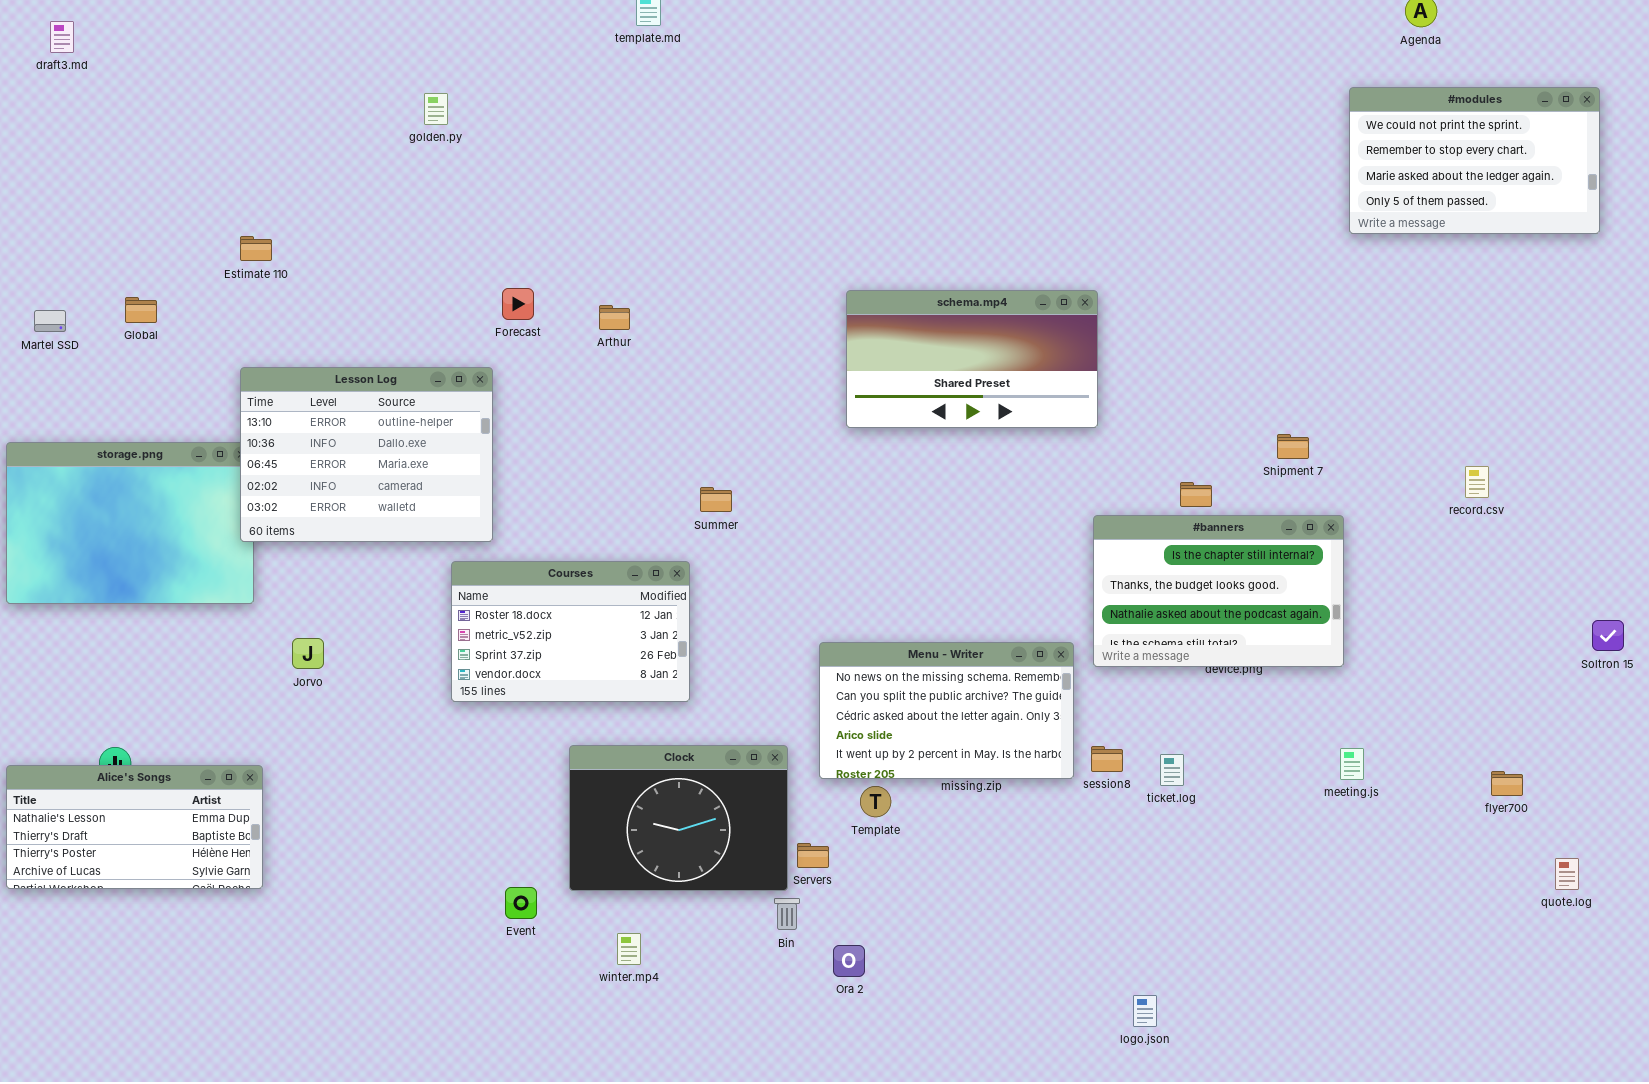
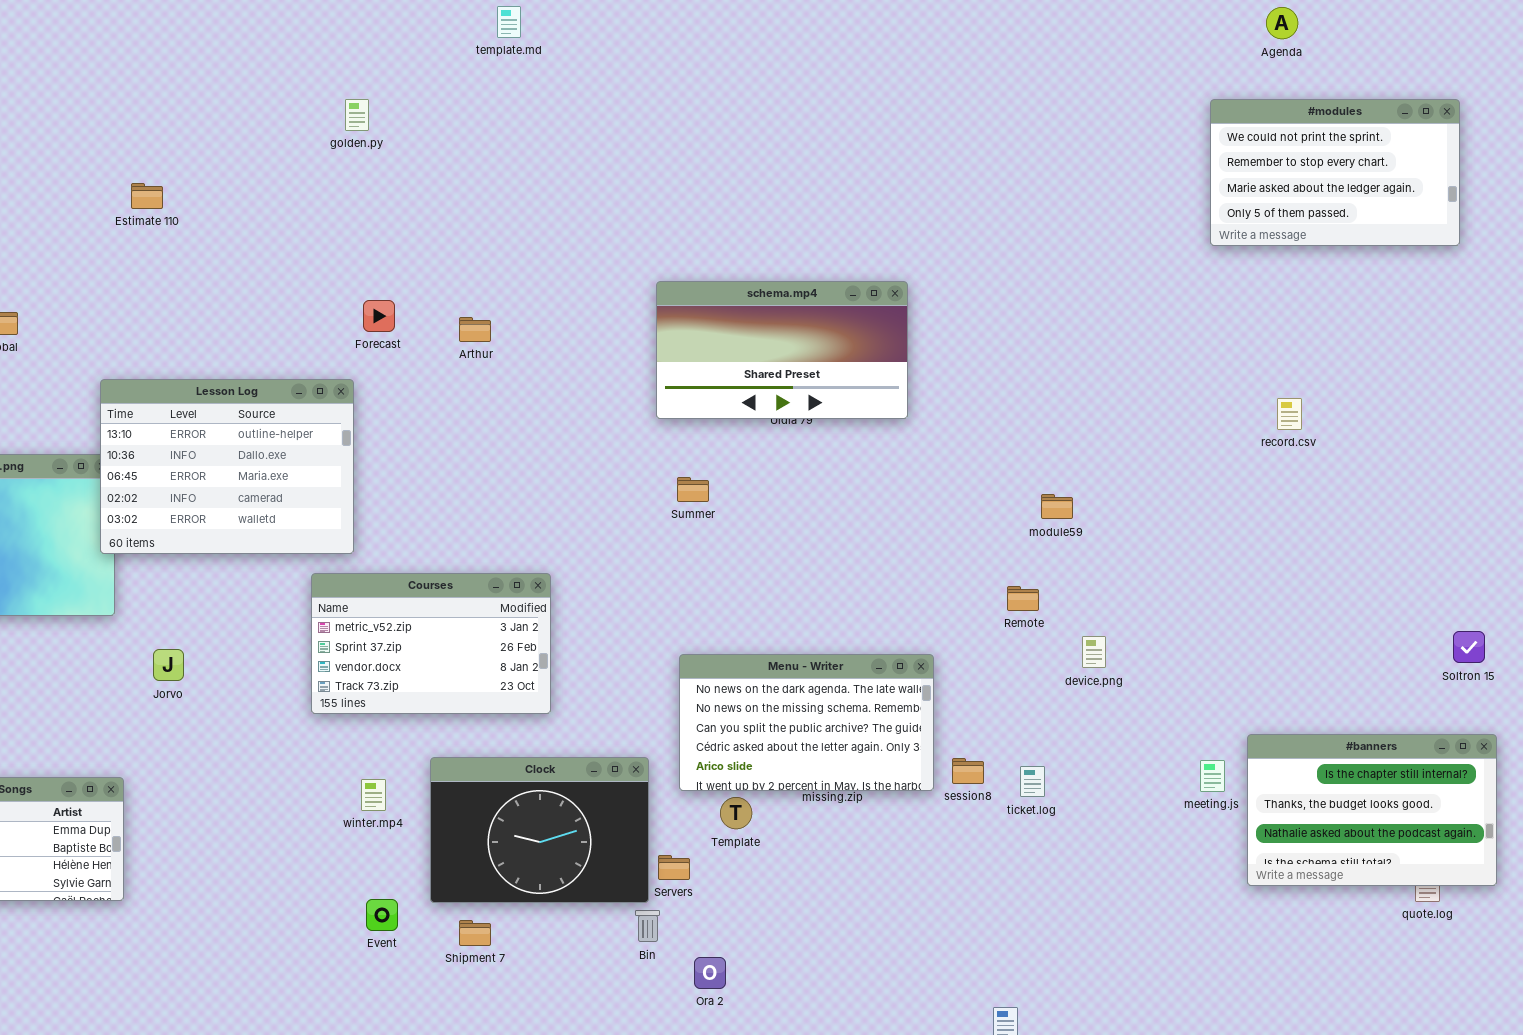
golden.py: [424,93,448,125] -> [345,99,369,131], moved
Estimate 110: [240,236,272,261] -> [131,183,163,209], moved
schema.mp4: [846,290,1098,428] -> [656,281,908,419], moved
Shipment 7: [1277,434,1309,459] -> [459,920,491,946], moved
record.csv: [1465,466,1489,498] -> [1277,398,1302,430], moved
Summer: [700,487,732,512] -> [677,477,709,502], moved
#banners: [1093,515,1344,667] -> [1247,734,1497,886], moved
Courses: [451,561,690,702] -> [311,573,551,714], scrolled down 1 row
Menu - Writer: [819,642,1074,779] -> [679,654,934,791], scrolled up 1 row
winter.mp4: [617,933,641,965] -> [361,779,386,811], moved

